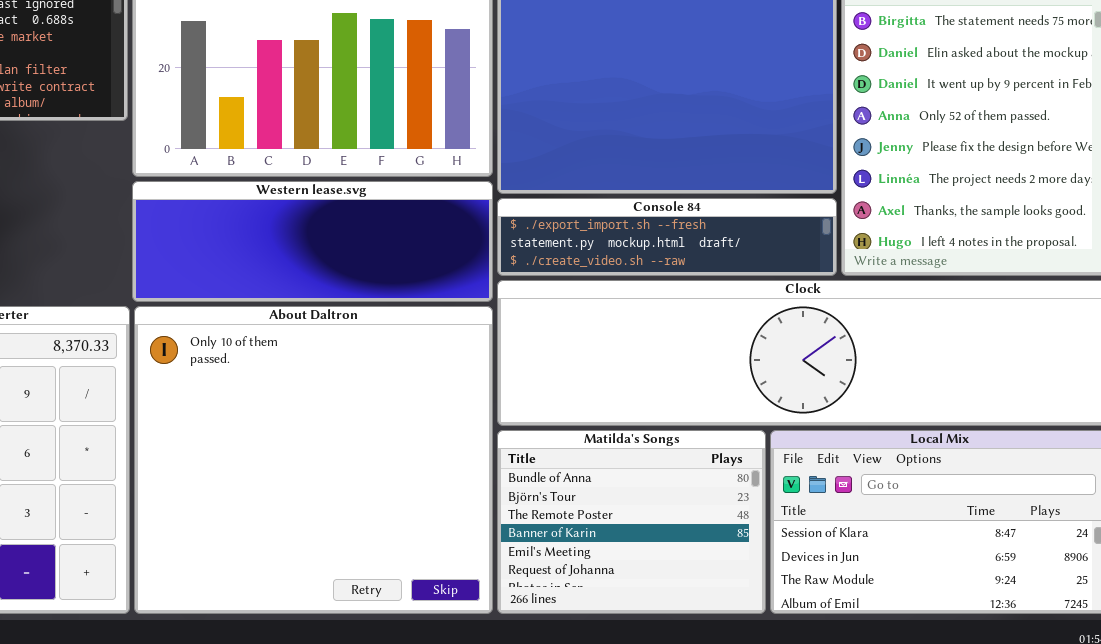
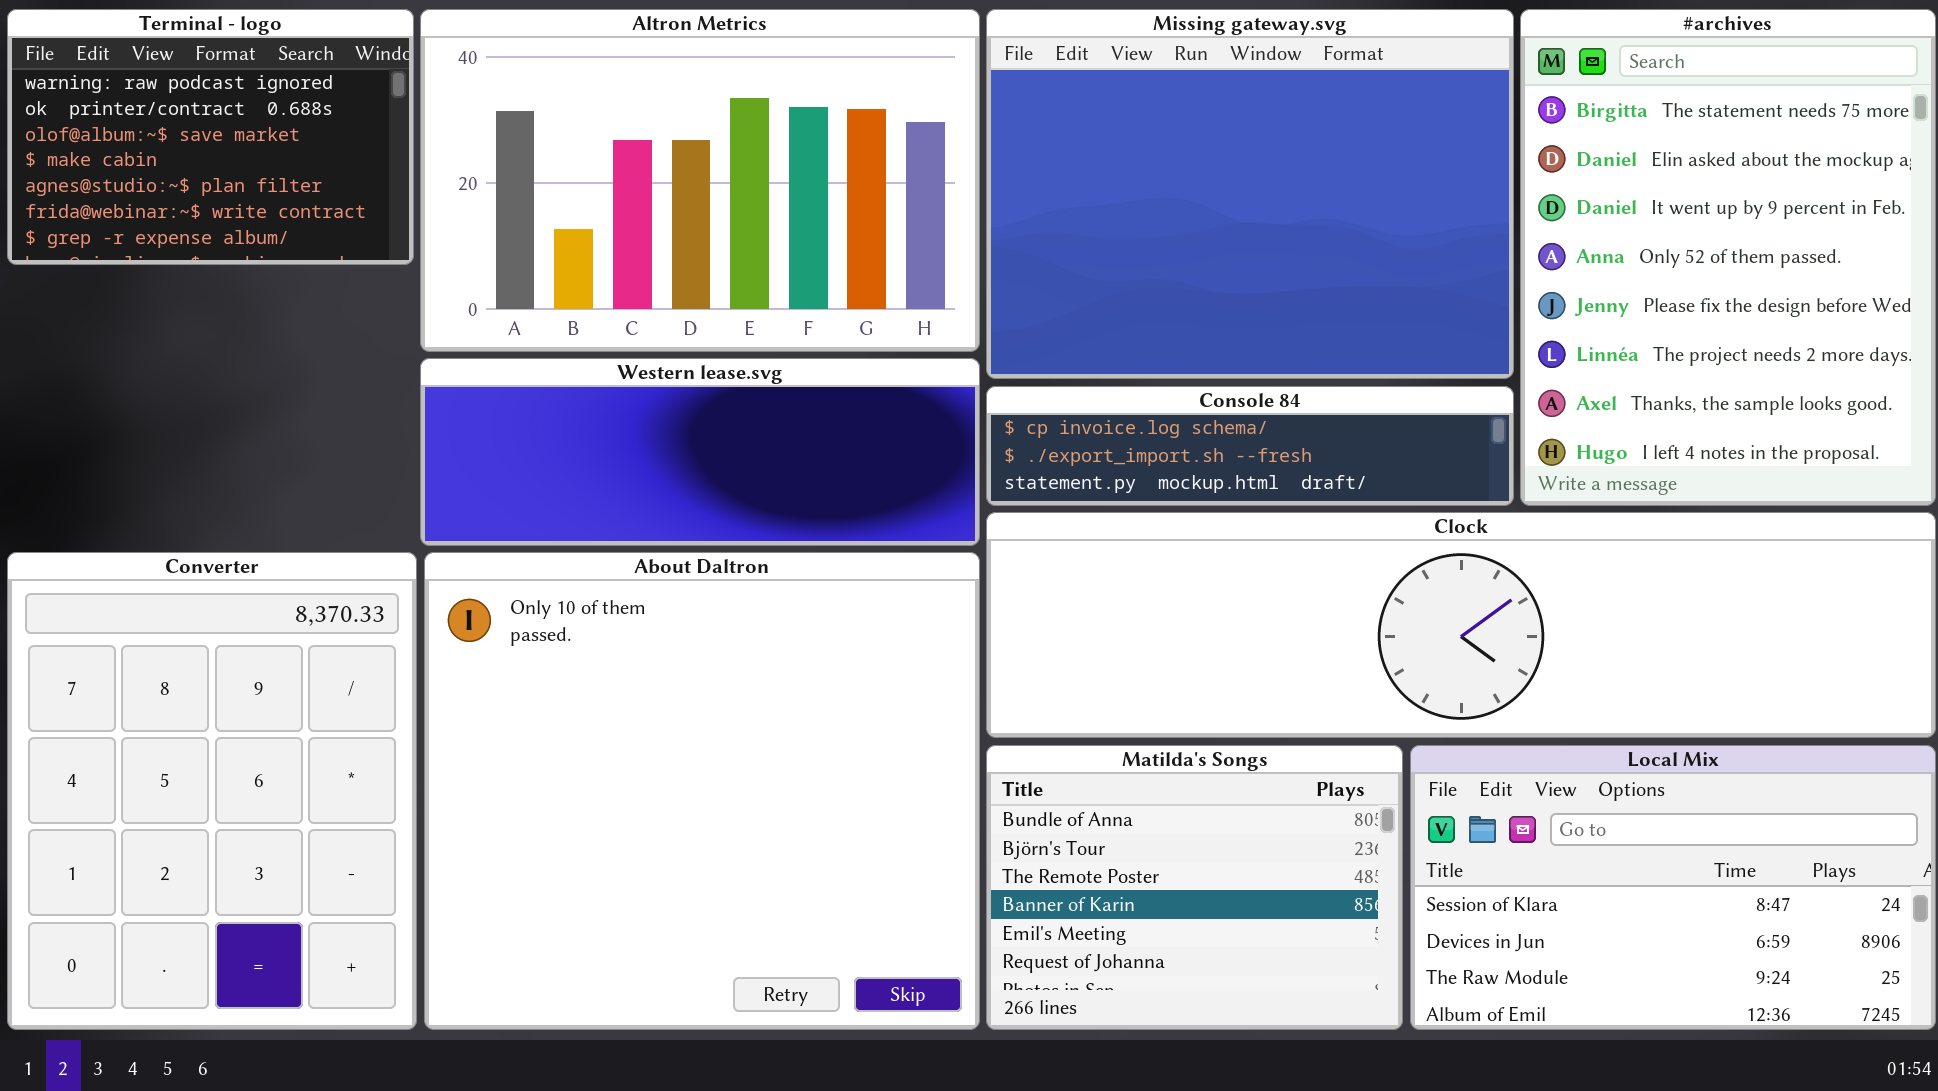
Console 84: [497,198,837,276] -> [986,386,1514,506], scrolled up 1 row

